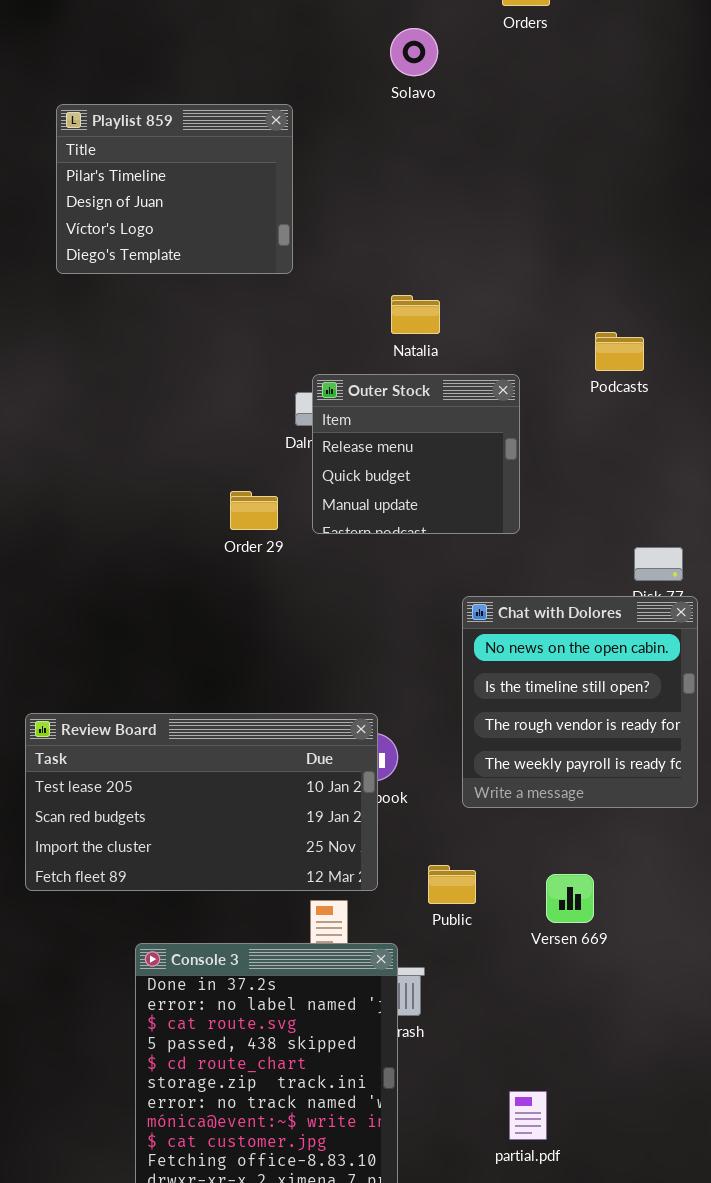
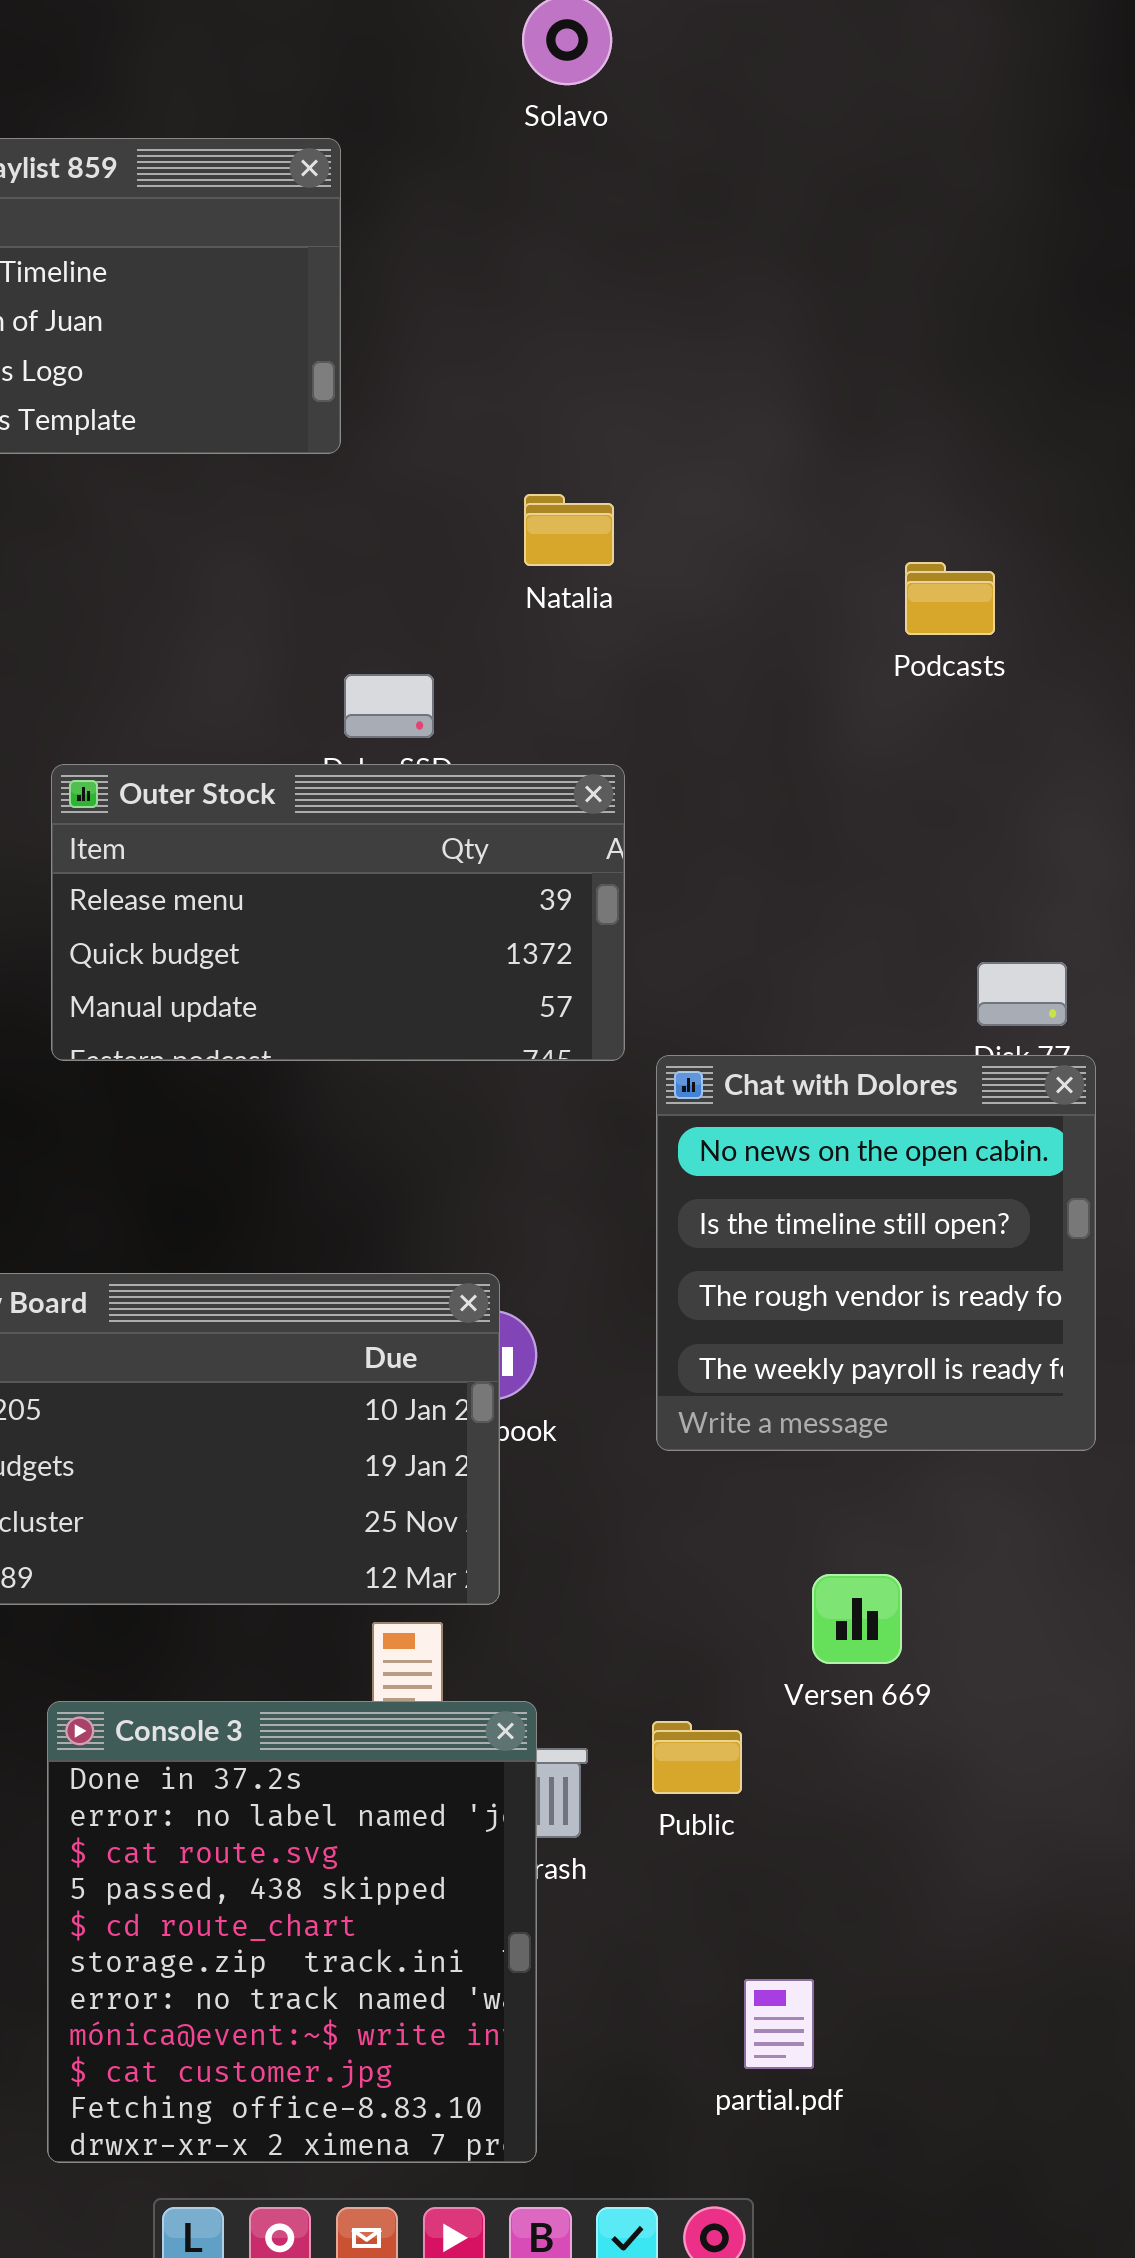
Outer Stock: [312,374,520,534] -> [51,764,625,1061], moved, resized
Public: [428,865,476,904] -> [652,1721,742,1794], moved

